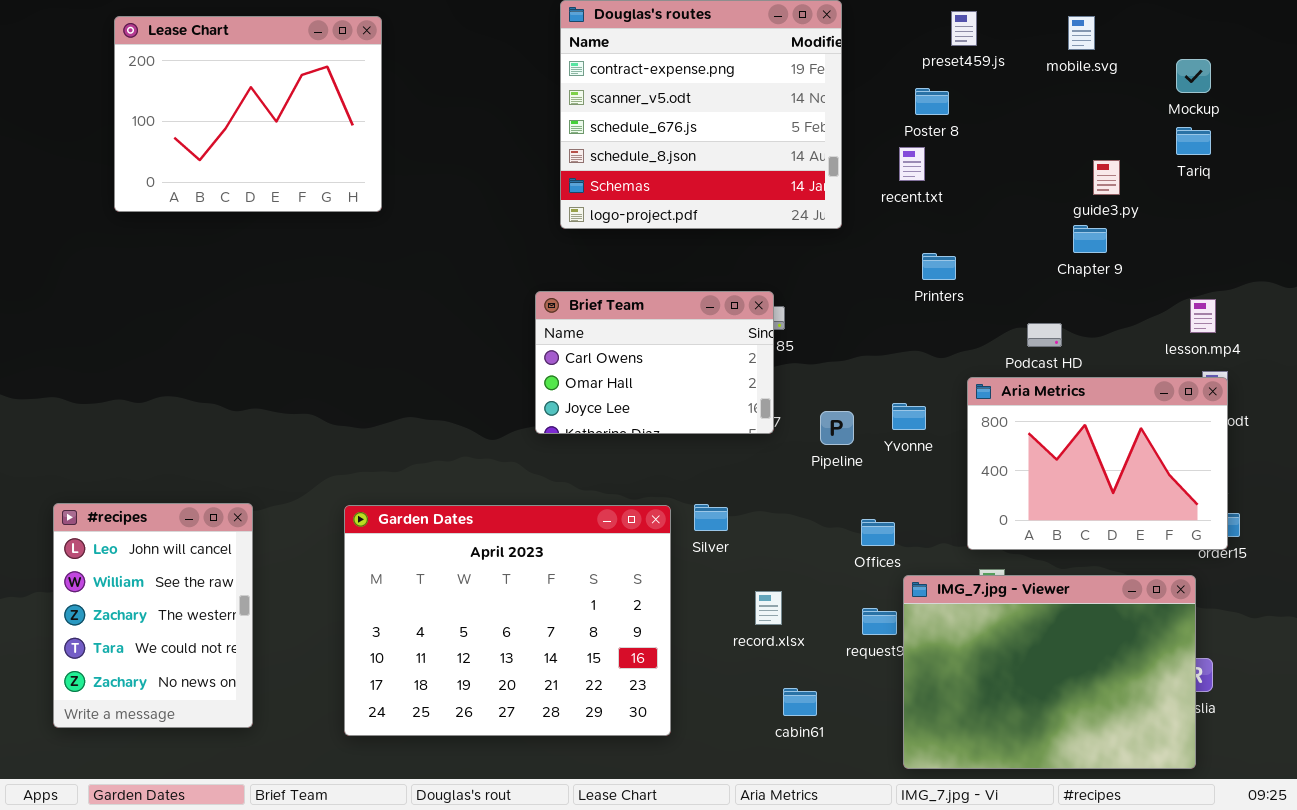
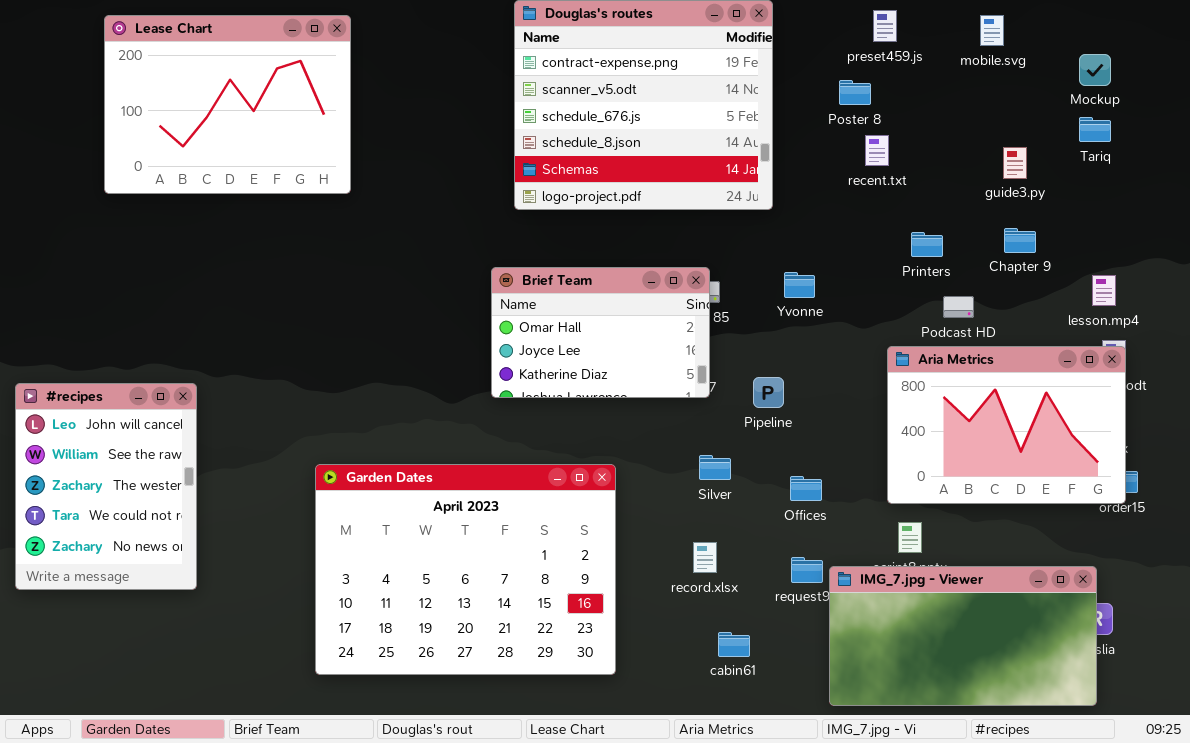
recent.txt: [899,147,925,181] -> [865,135,889,166], moved
Chapter 9: [1073,225,1107,253] -> [1004,228,1036,253], moved
Printers: [922,253,956,280] -> [911,232,943,257], moved
Brief Team: [535,291,774,434] -> [491,267,710,398], scrolled down 1 row
Yvonne: [892,403,926,430] -> [784,272,815,298], moved
#recipes: [53,503,253,728] -> [15,383,197,590], moved
Silver: [694,504,728,531] -> [699,455,731,480], moved
IMG_7.jpg - Viewer: [903,575,1196,769] -> [829,566,1097,706], resized

